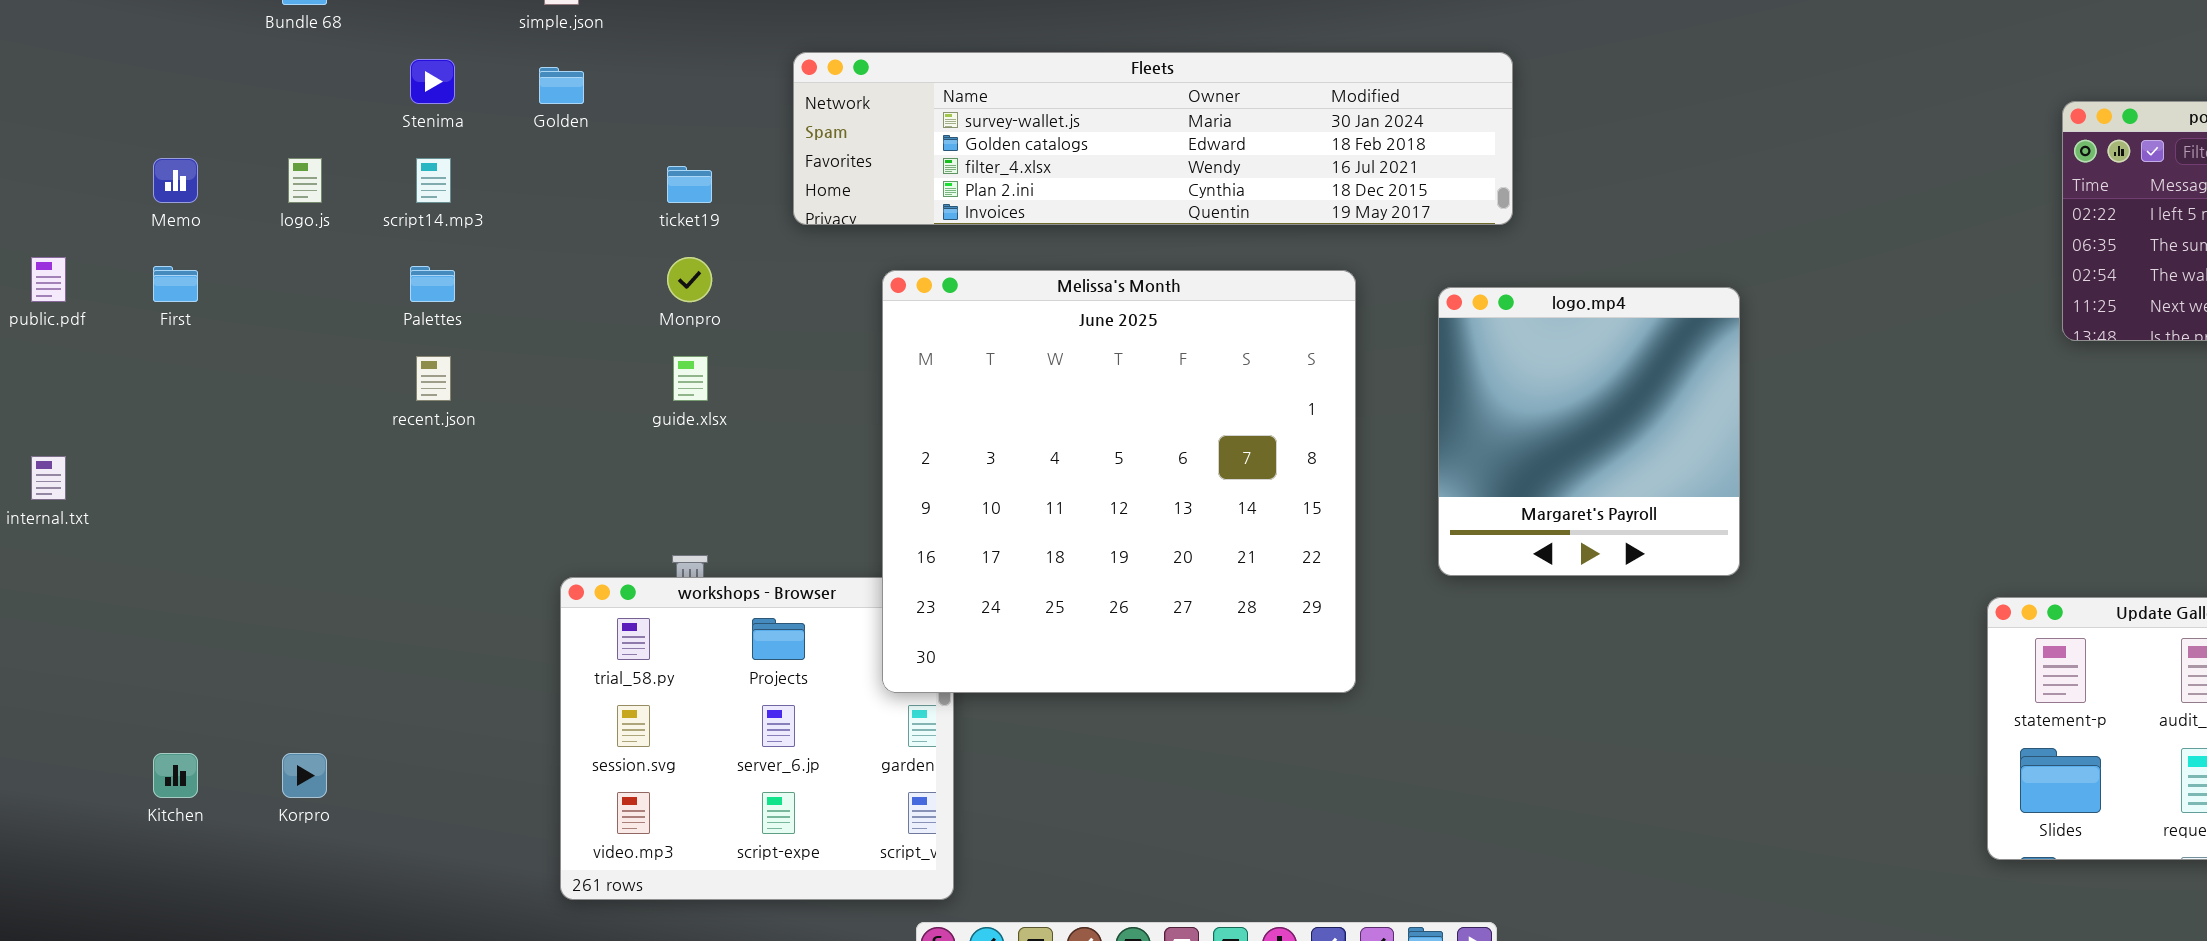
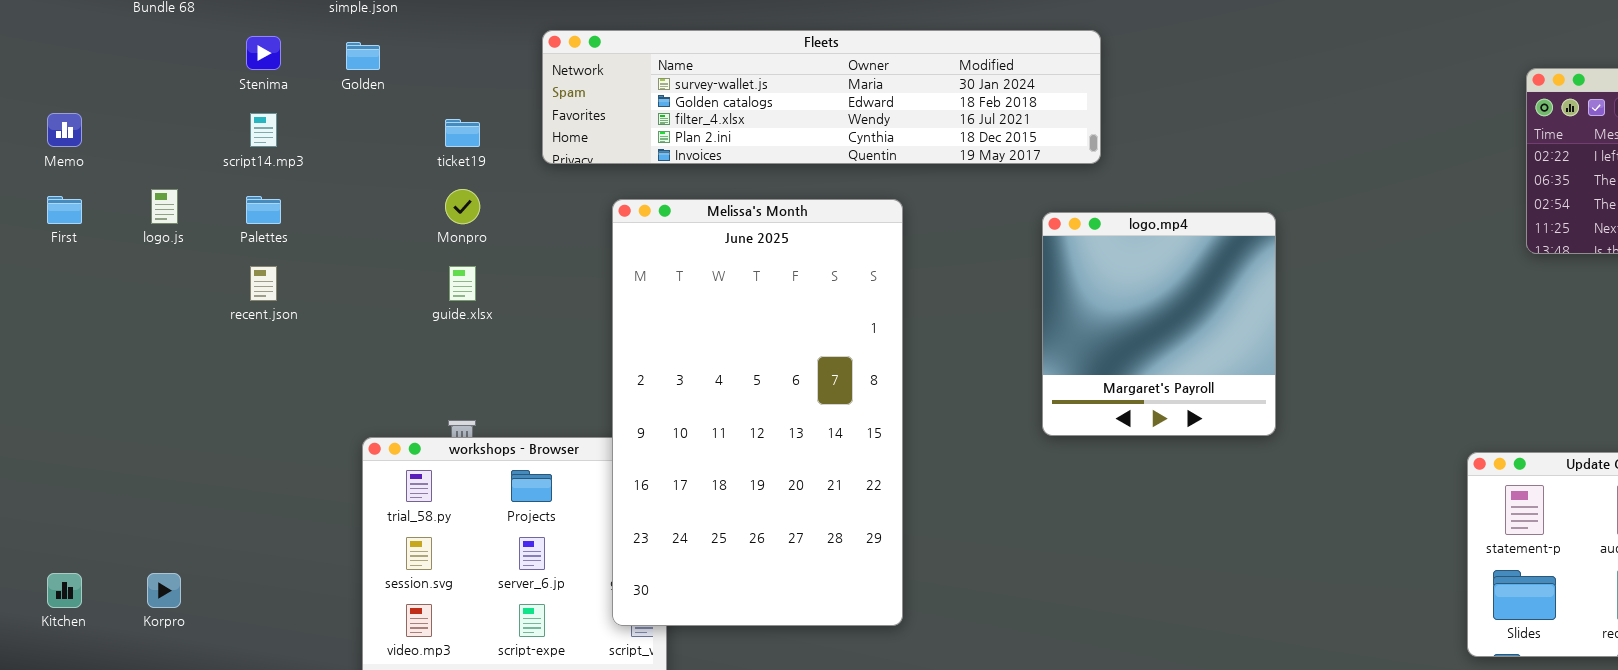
logo.js: [288,158,322,203] -> [151,189,178,224], moved
Melissa's Month: [882,270,1356,693] -> [612,199,903,626], resized

